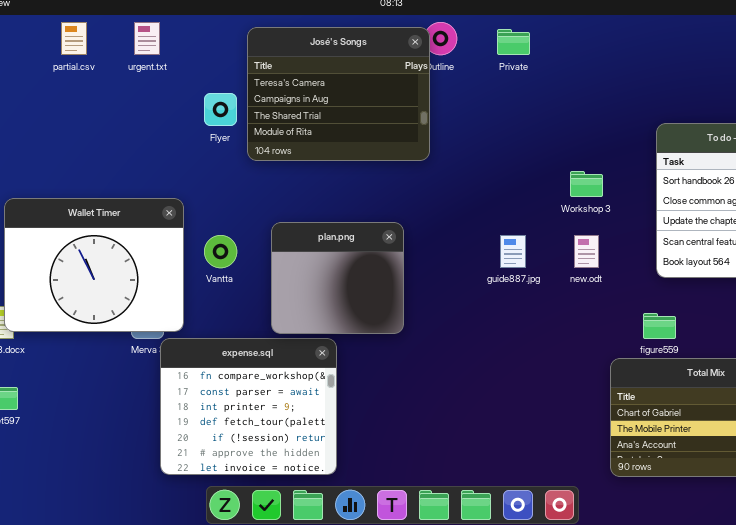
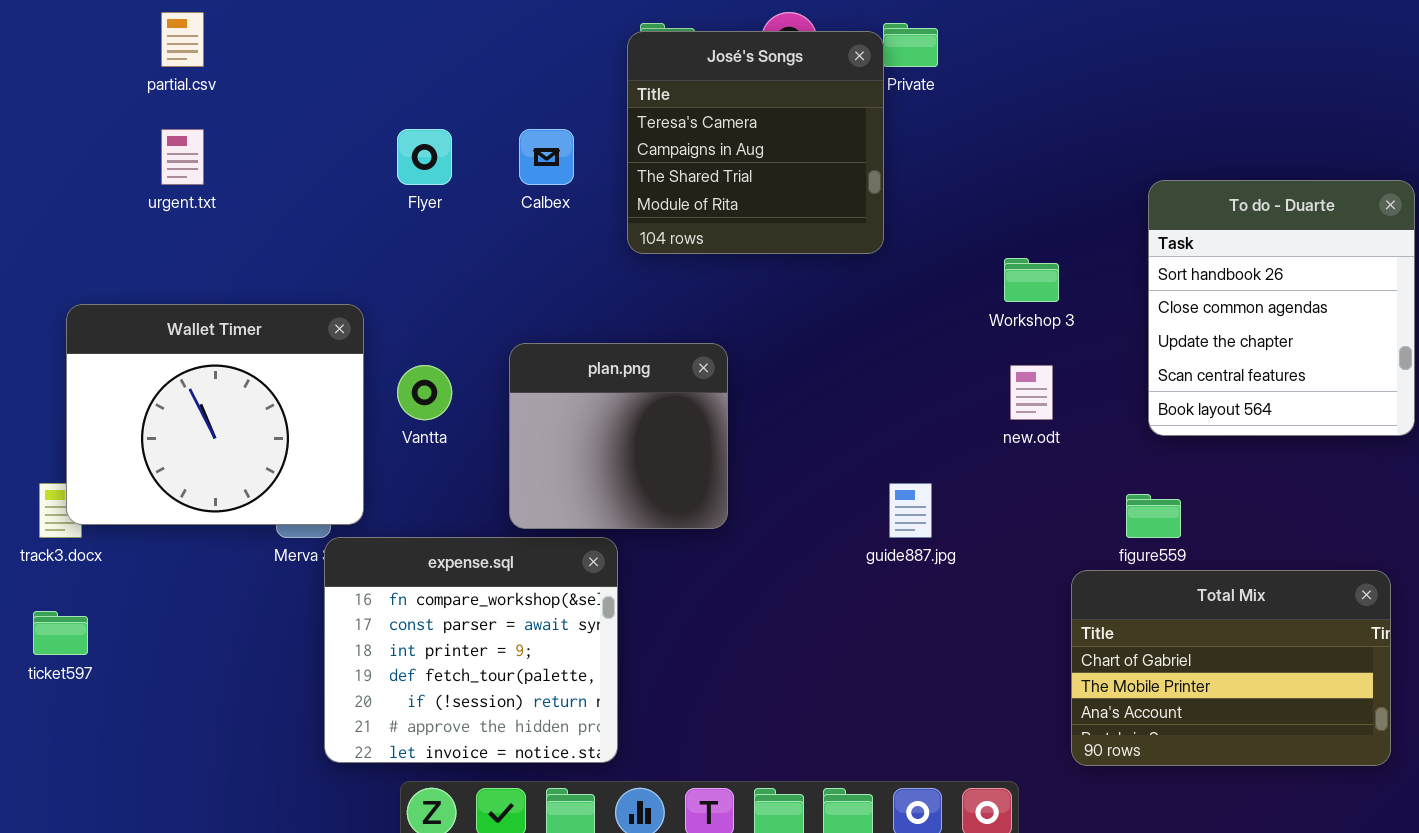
urgent.txt: [134,22,160,55] -> [161,129,204,185], moved
José's Songs: [247,27,430,161] -> [627,31,884,254], moved, resized
guide887.jpg: [500,235,526,268] -> [889,483,932,538], moved

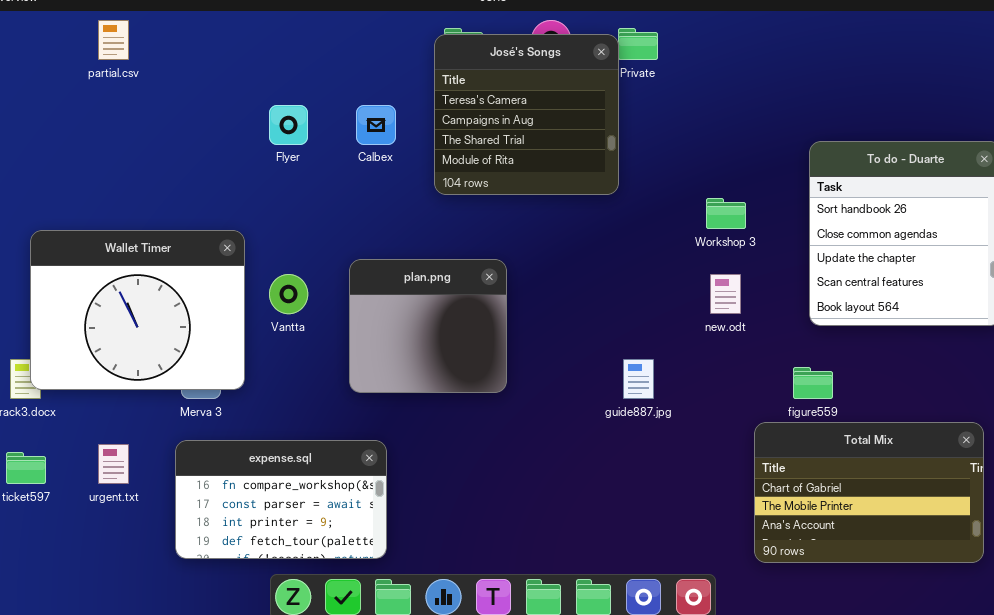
urgent.txt: [161,129,204,185] -> [98,444,129,484], moved
expense.sql: [324,537,618,763] -> [175,440,387,559], moved, resized

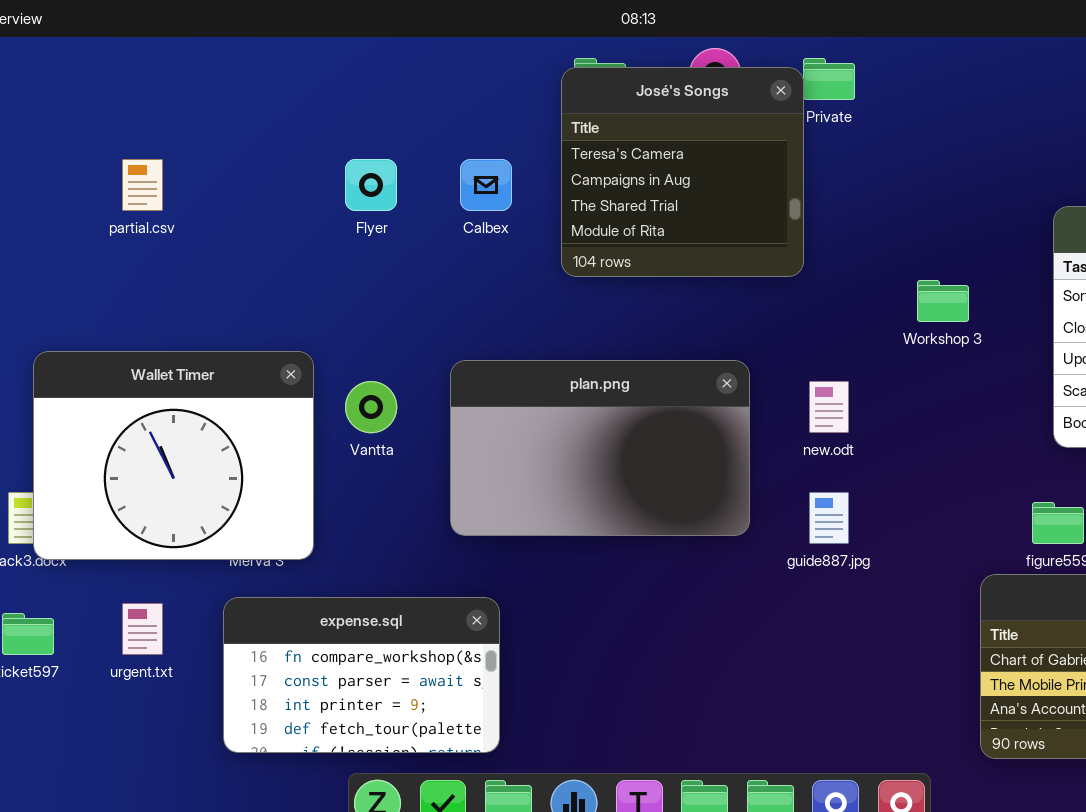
partial.csv: [98,20,129,60] -> [122,159,163,211], moved
Wallet Timer: [30,230,245,390] -> [33,351,314,560], moved
plan.png: [349,259,507,393] -> [450,360,750,536], resized
new.odt: [710,274,741,314] -> [809,381,849,433], moved

